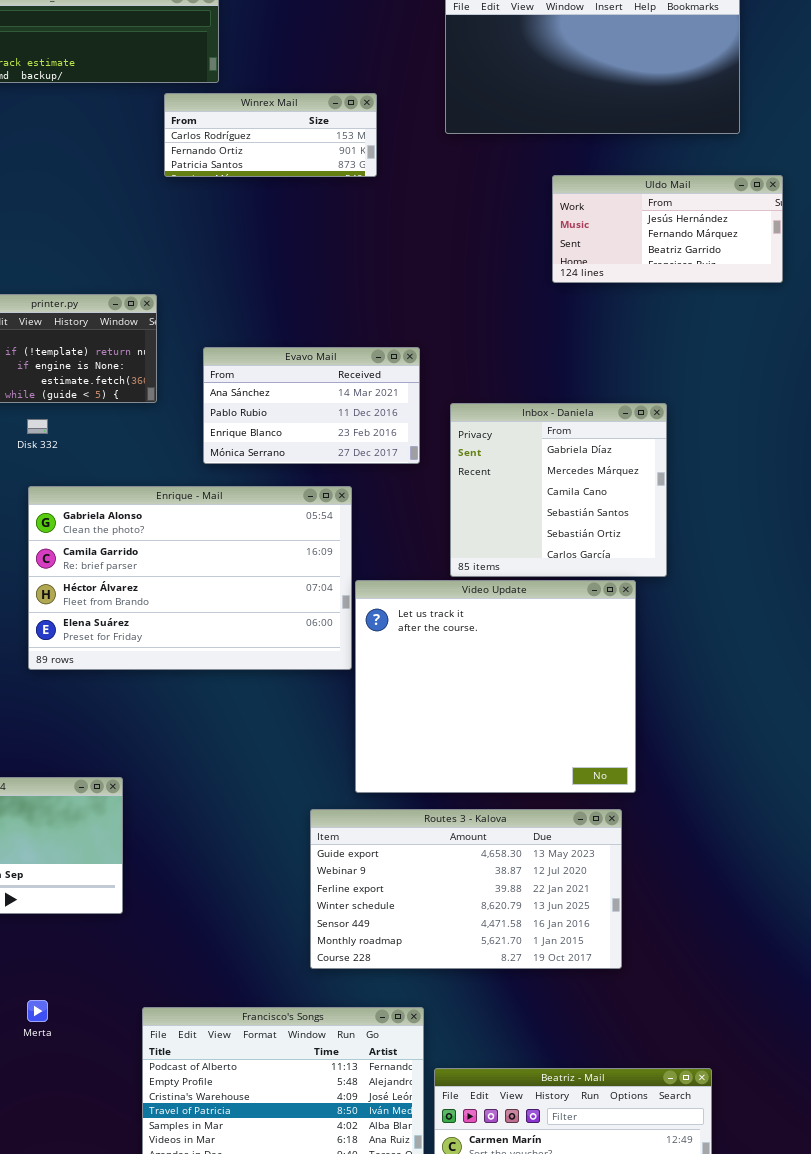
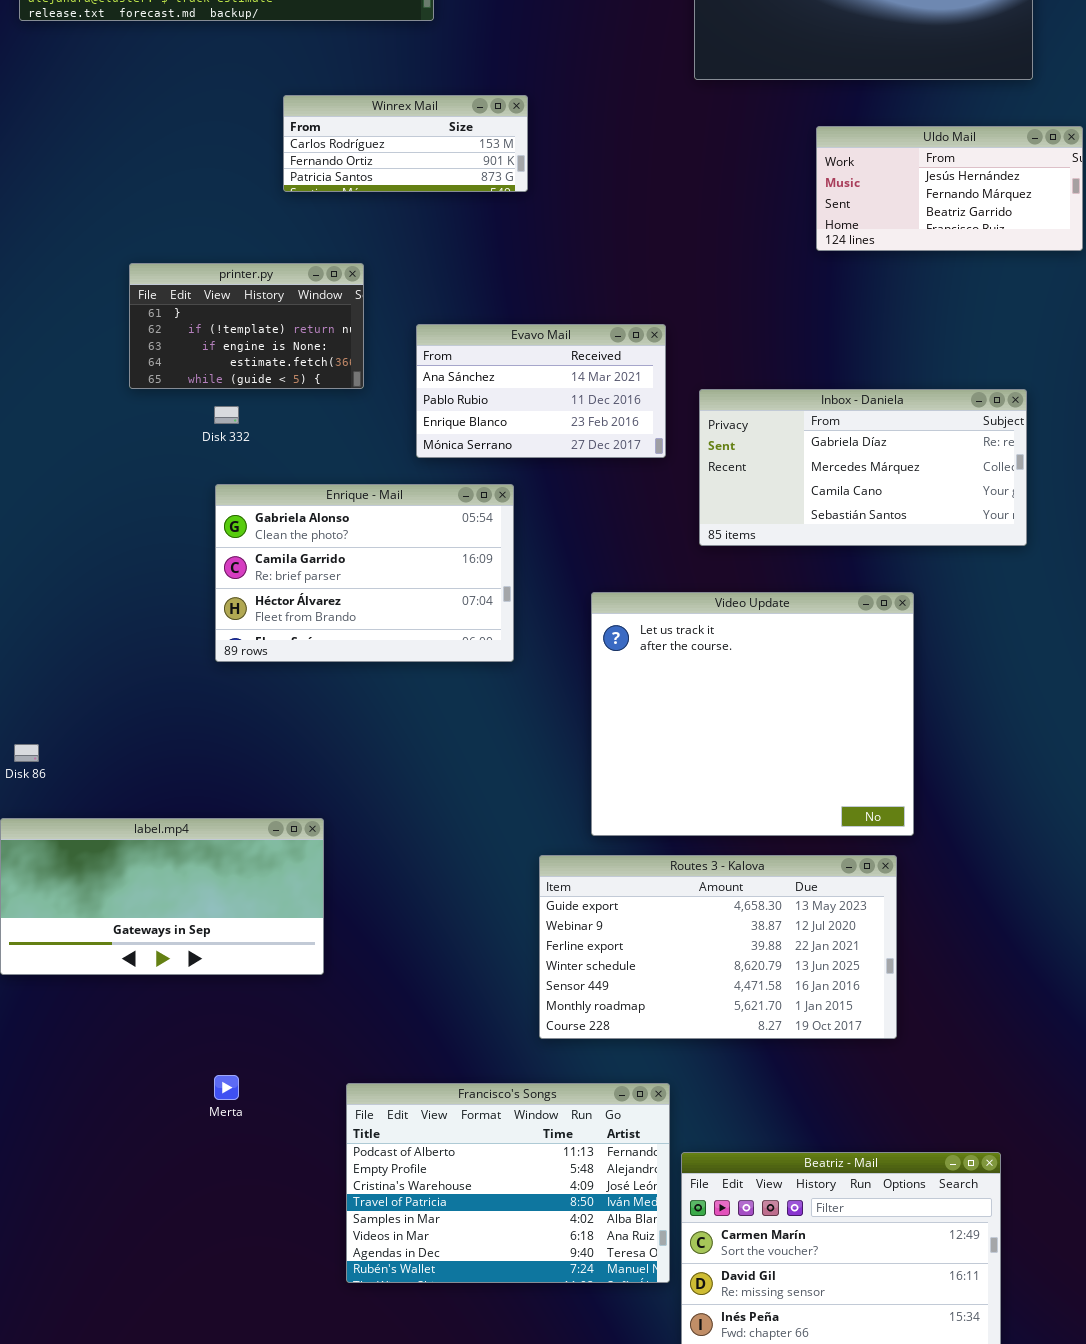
Winrex Mail: [164,93,377,177] -> [283,95,528,192], moved
Inbox - Daniela: [450,403,667,577] -> [699,389,1027,546], resized
Enrique - Mail: [28,486,352,670] -> [215,484,514,662], resized

